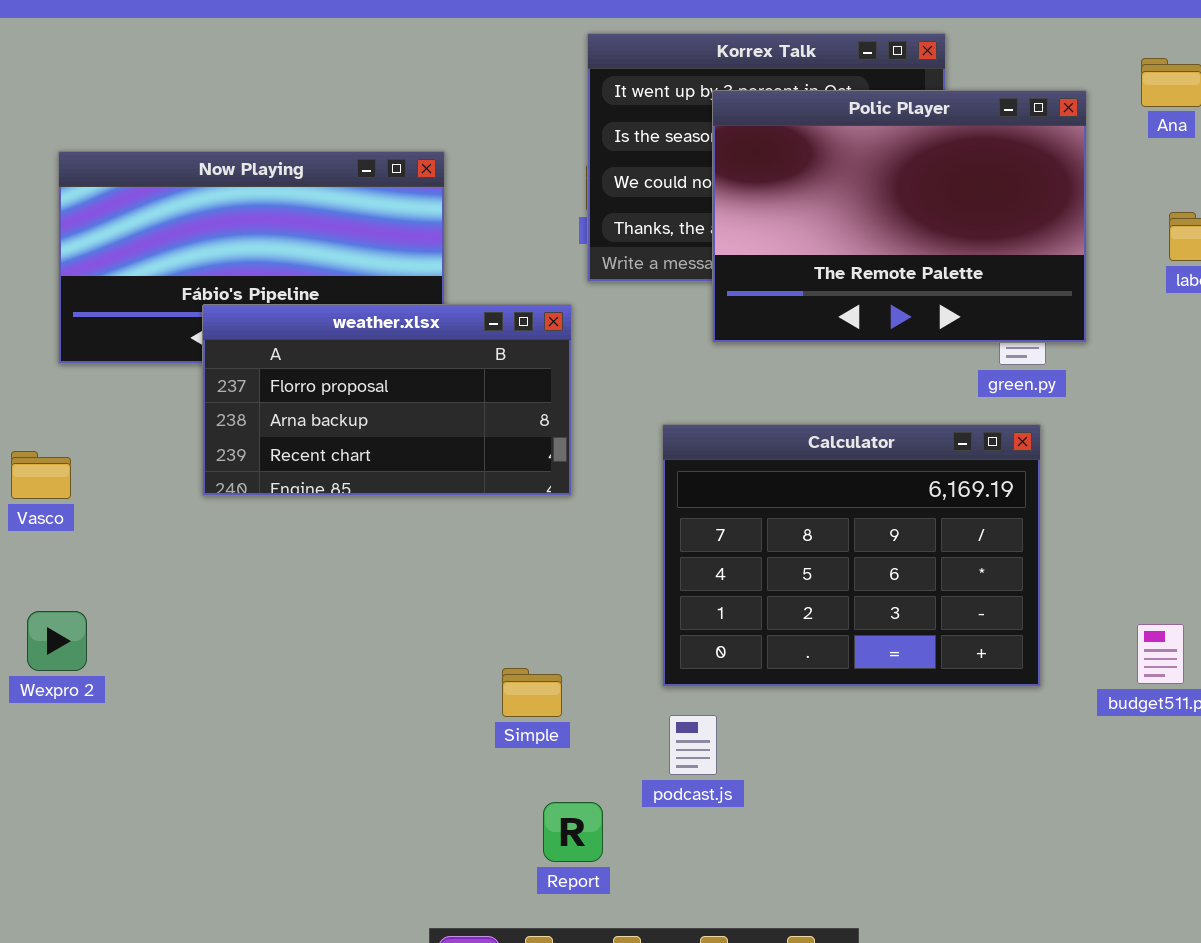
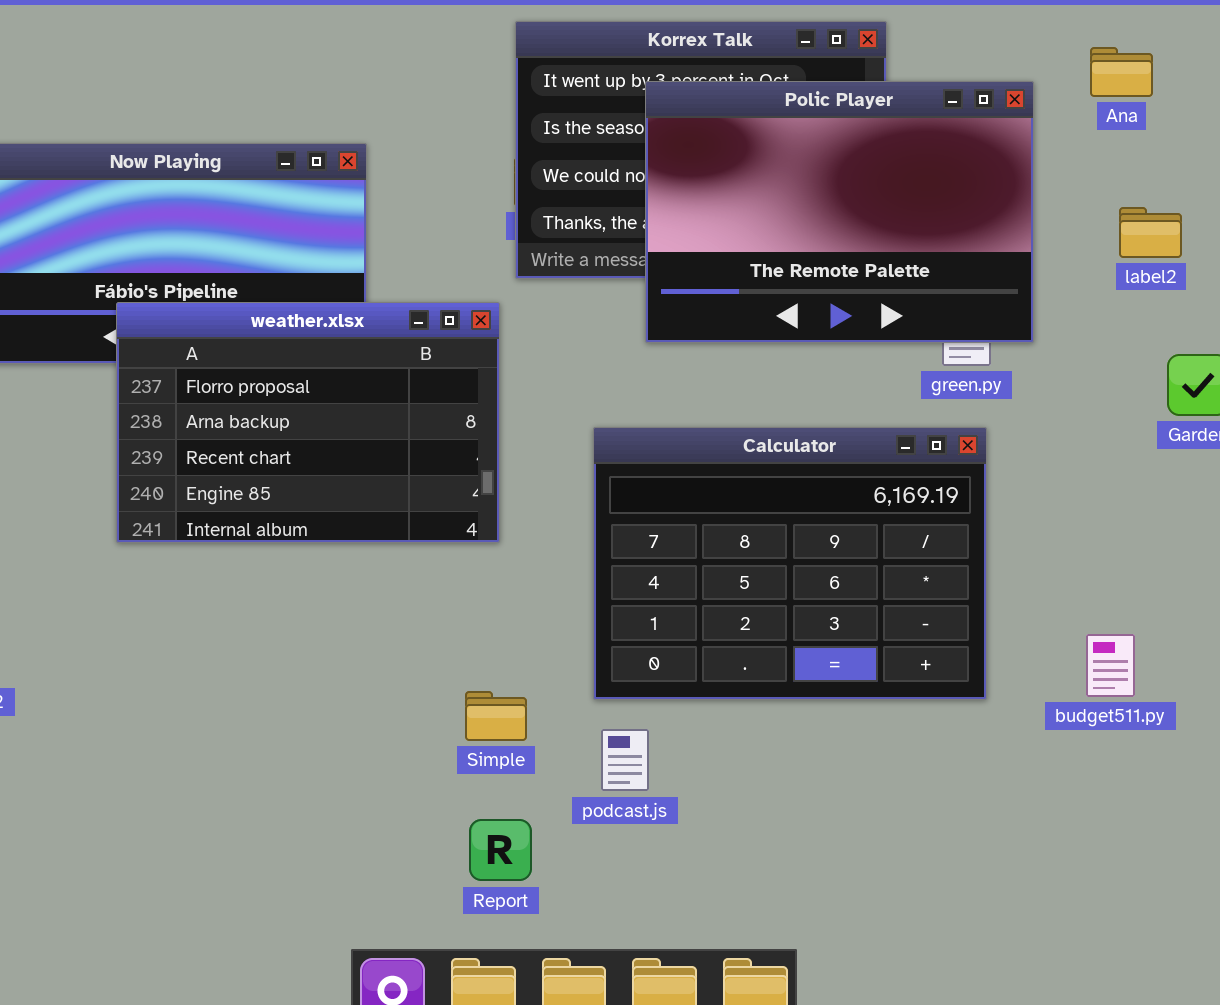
weather.xlsx: [202,304,572,496] -> [116,302,500,543], resized
Simple: [502,668,562,717] -> [465,691,527,741], moved

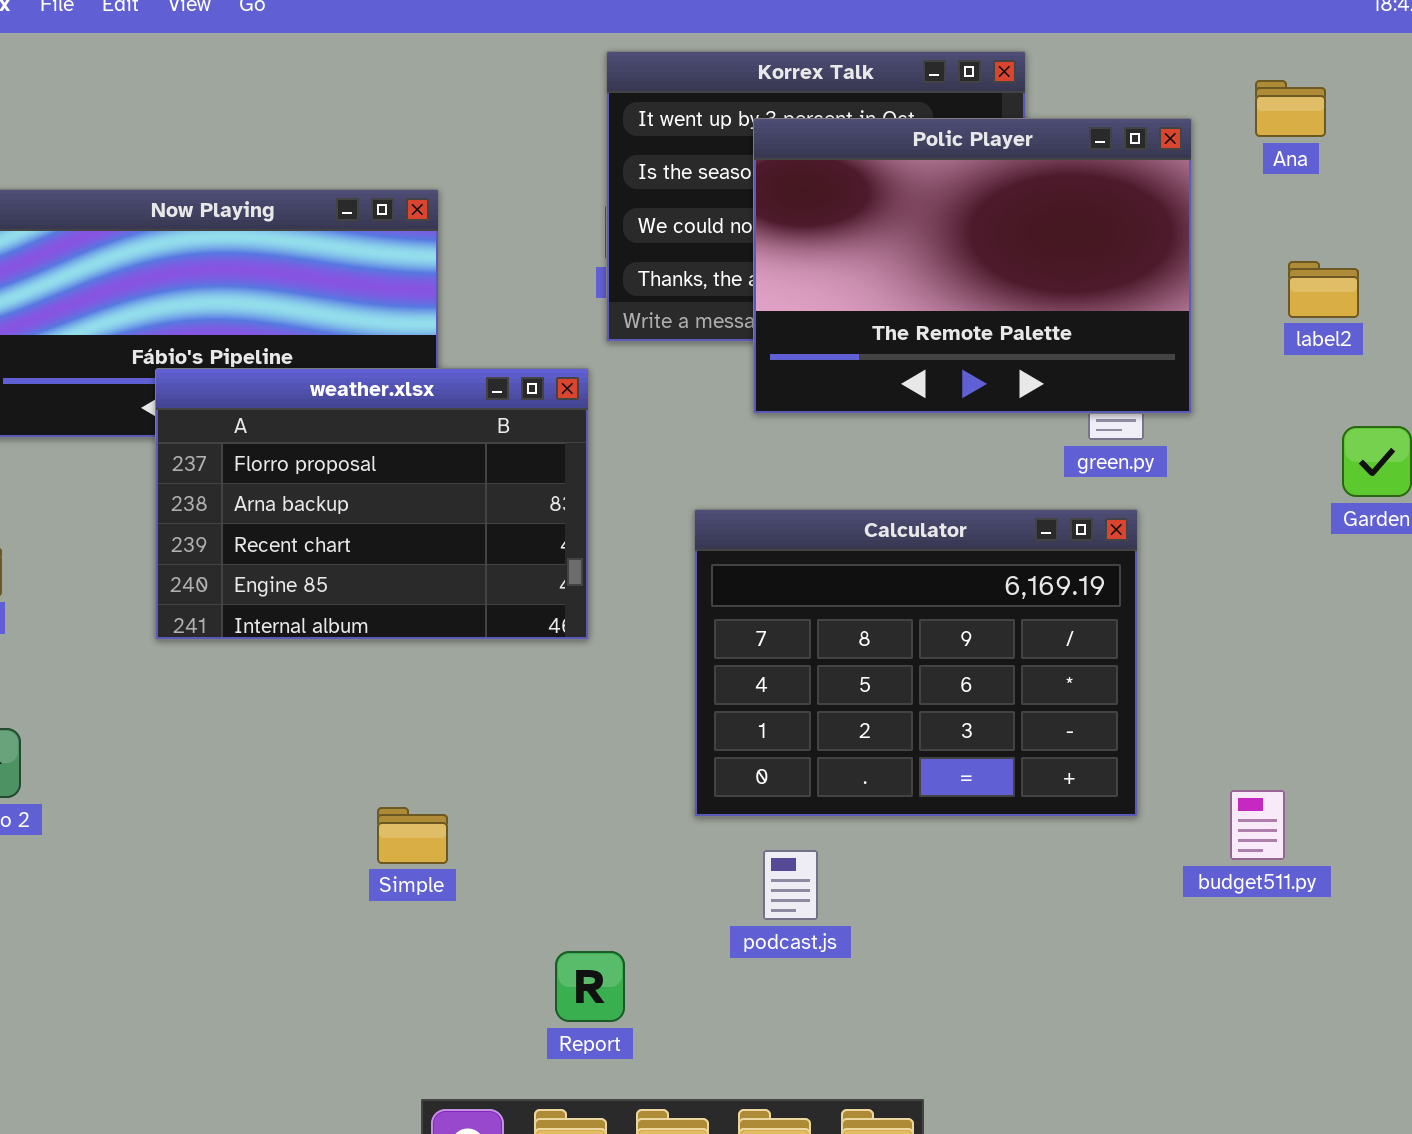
budget511.py: [1086,634,1135,697] -> [1230,790,1285,860], moved
Simple: [465,691,527,741] -> [377,807,448,864], moved
podcast.js: [601,729,649,791] -> [763,850,818,920], moved

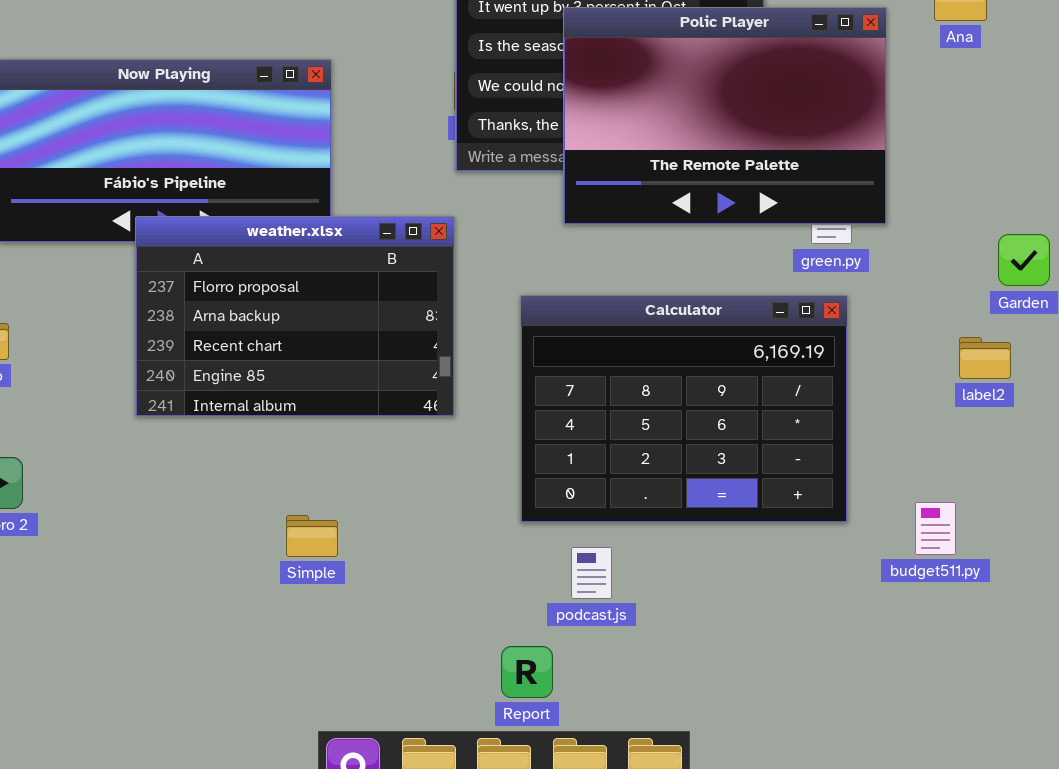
label2: [1288,261,1359,318] -> [959,337,1011,379], moved
weather.xlsx: [155,368,589,640] -> [135,216,455,417], moved
Report: [555,951,625,1022] -> [501,646,553,698], moved

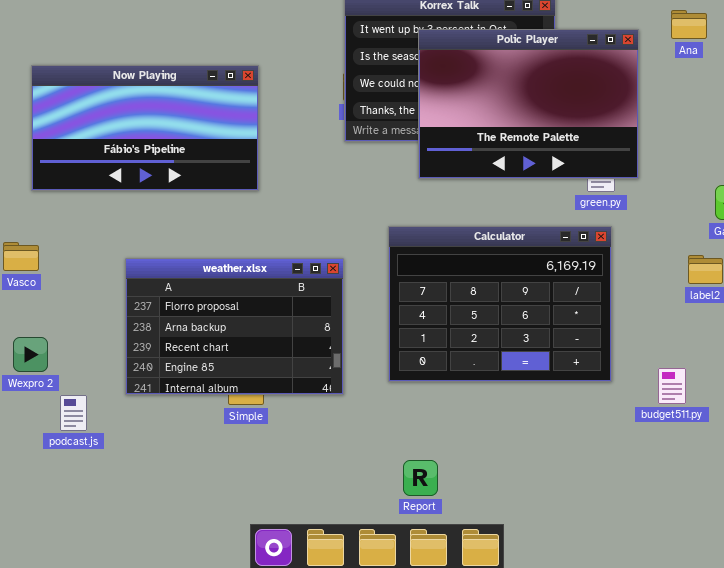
weather.xlsx: [135,216,455,417] -> [125,258,344,395], moved
podcast.js: [571,547,612,599] -> [60,395,87,431], moved
Report: [501,646,553,698] -> [403,460,438,496], moved

